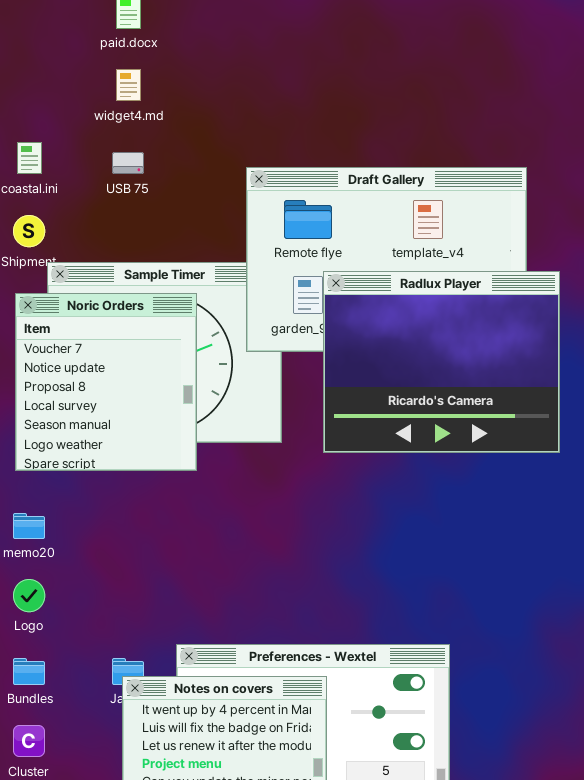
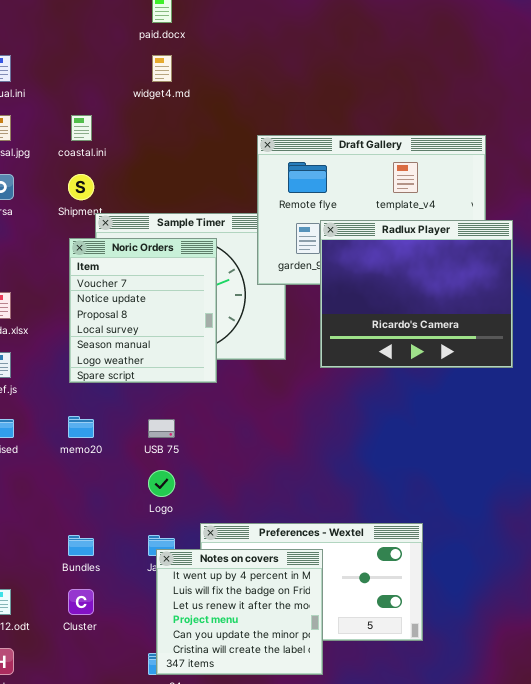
USB 75: [112,152,144,174] -> [148,419,175,438], moved
Logo: [13,579,45,612] -> [148,470,175,497], moved

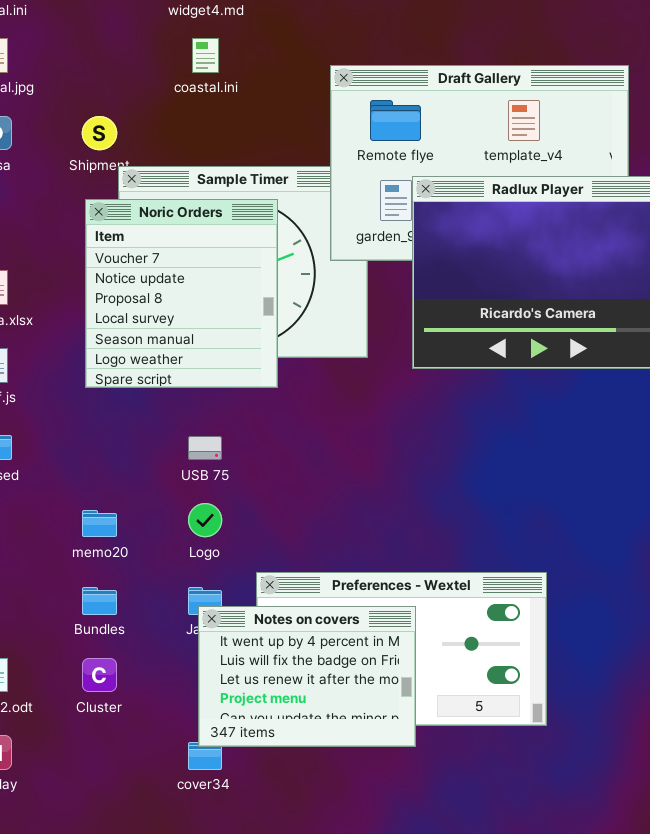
coastal.ini: [71,115,92,141] -> [192,38,219,73], moved
memo20: [68,416,94,438] -> [82,510,117,537], moved
Notes on covers: [156,549,323,675] -> [198,606,416,747], resized

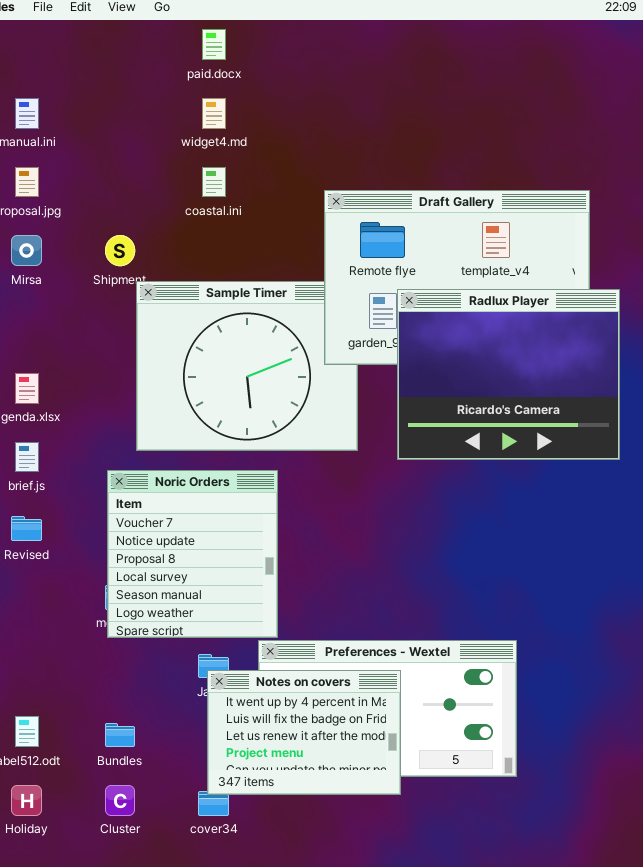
Noric Orders: [85,199,278,388] -> [107,470,278,638], moved
Bundles: [82,587,117,615] -> [105,723,135,747], moved
Cluster: [82,658,117,692] -> [105,785,135,816], moved

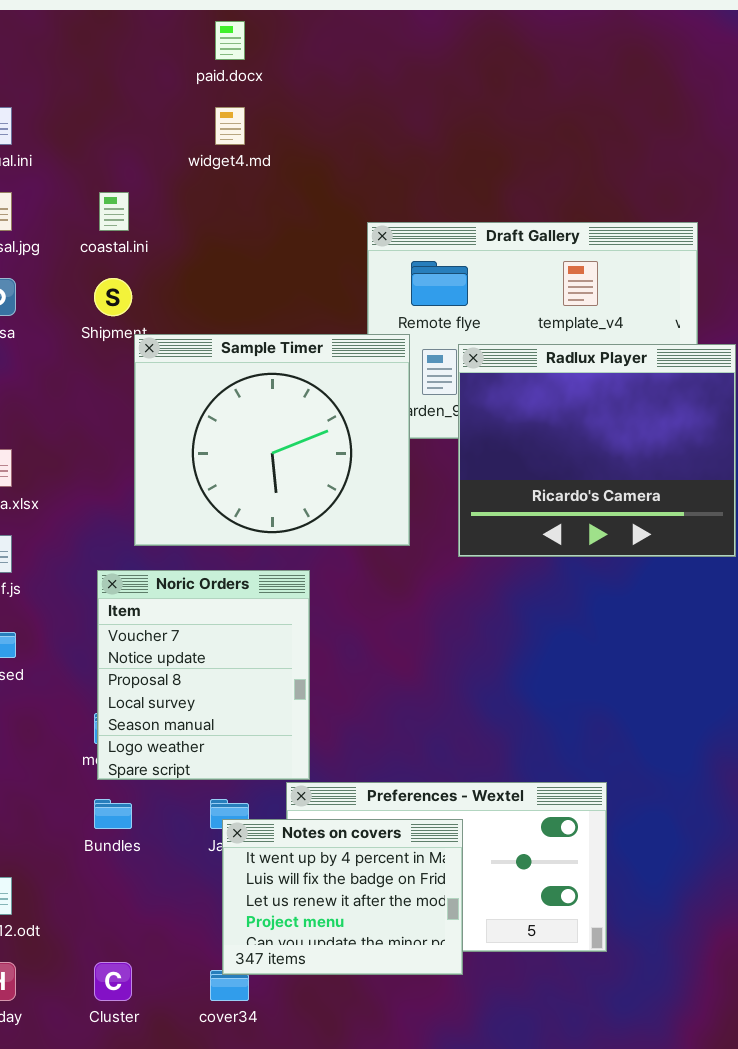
coastal.ini: [202,167,226,197] -> [99,192,129,231], moved
Sample Timer: [136,281,358,451] -> [134,334,410,546], raised
Bundles: [105,723,135,747] -> [94,799,132,829], moved

